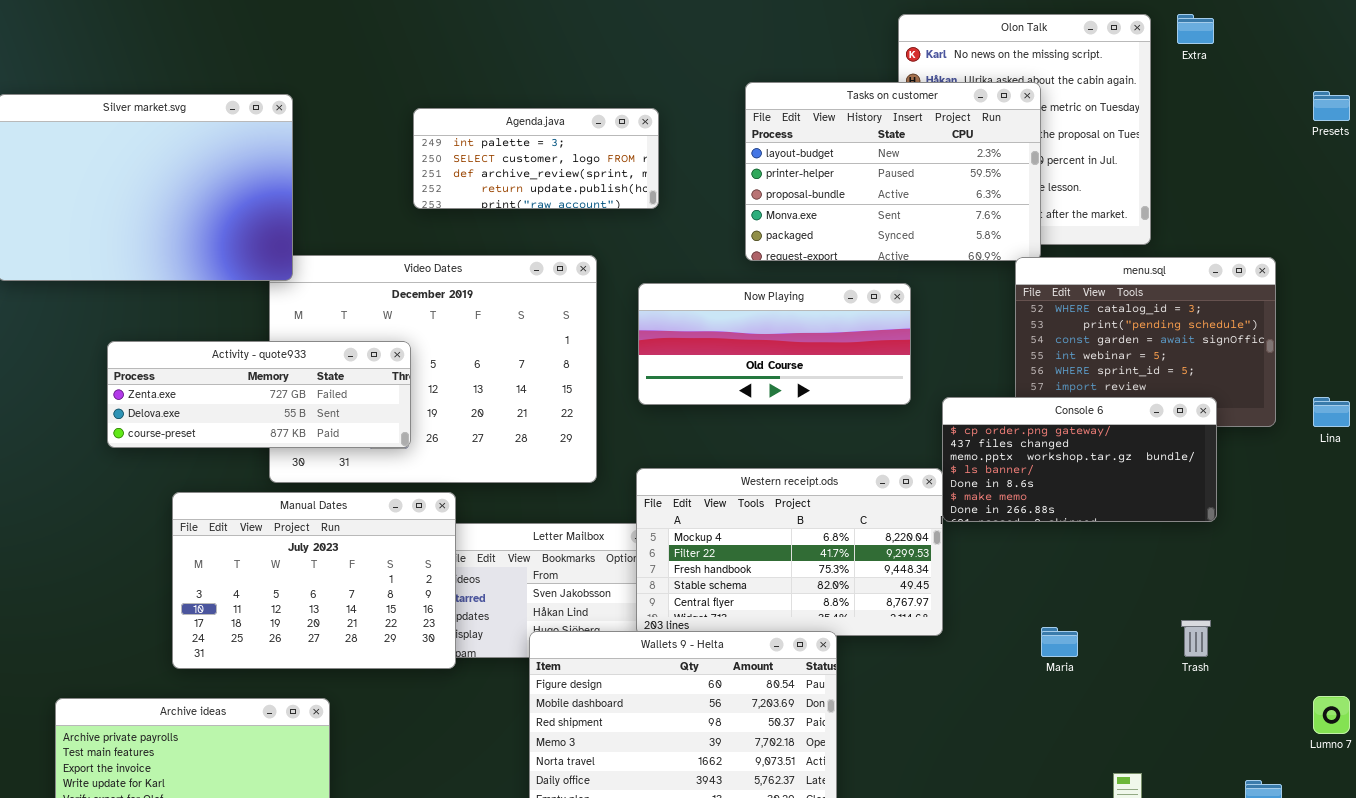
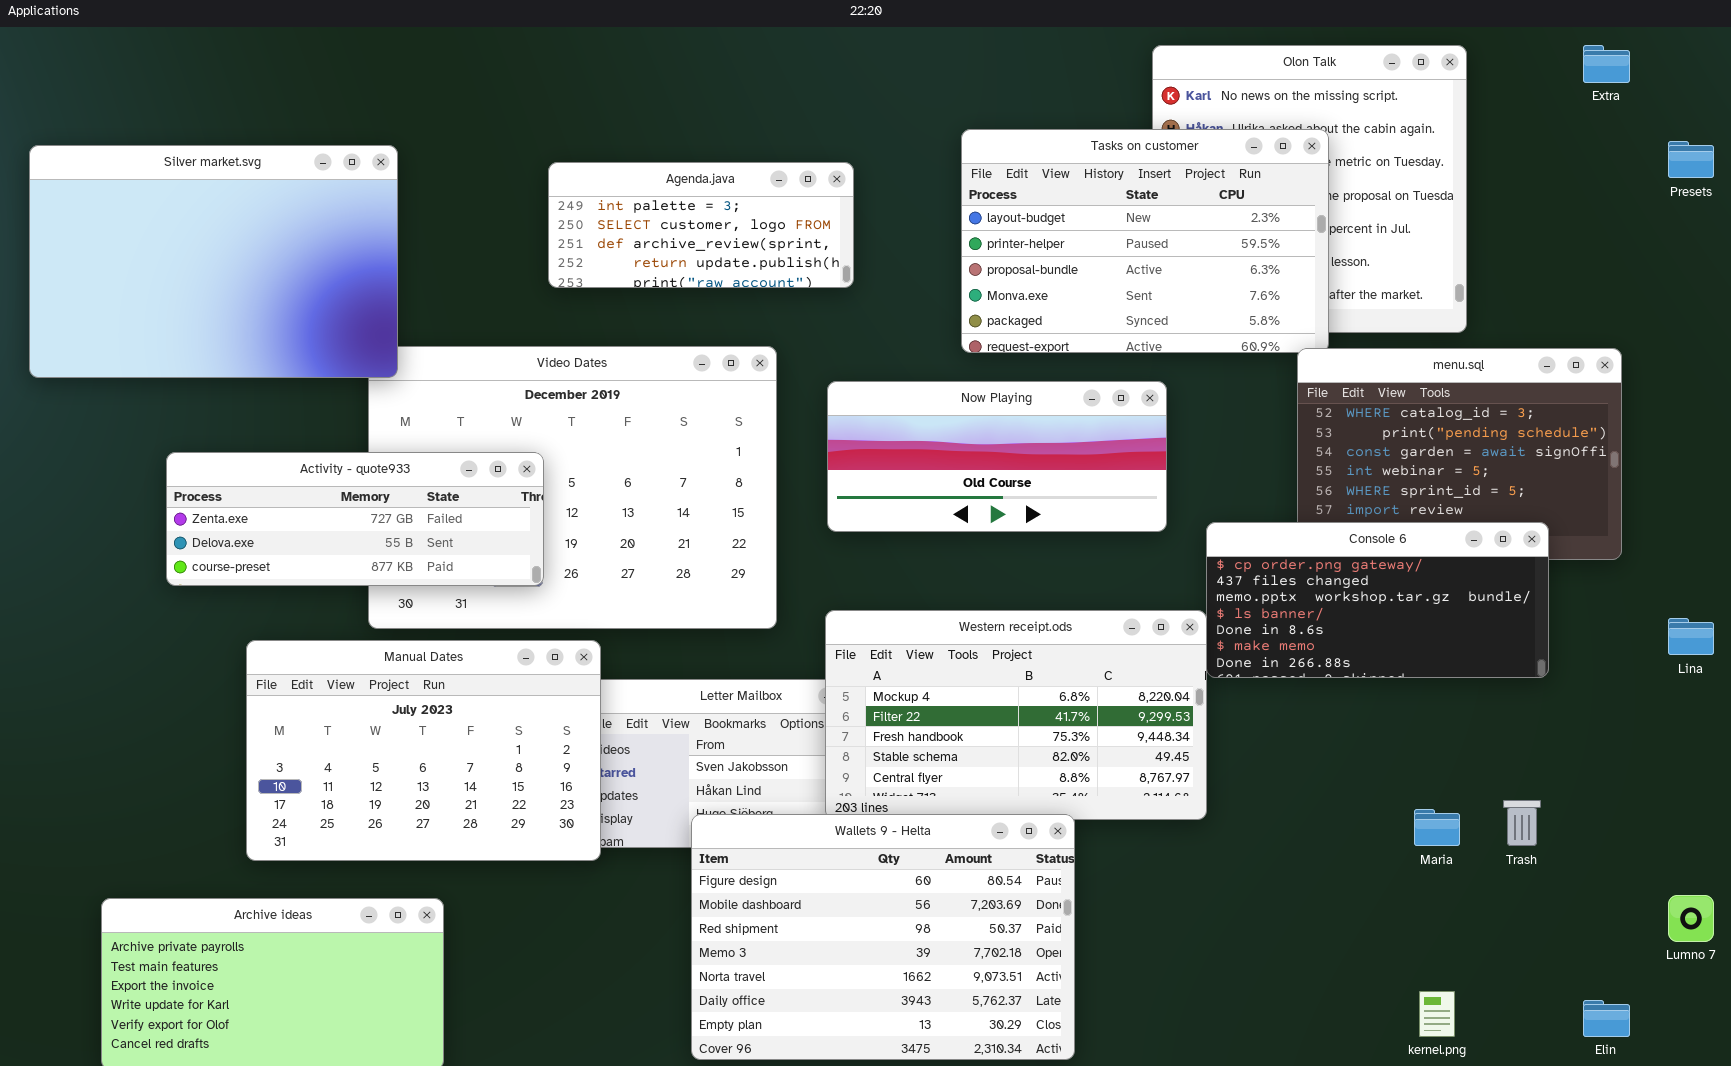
Extra: [1177,14,1214,44] -> [1583,45,1630,83], moved
Lina: [1313,397,1350,427] -> [1668,618,1714,655], moved
Maria: [1041,627,1078,657] -> [1414,809,1460,846], moved

